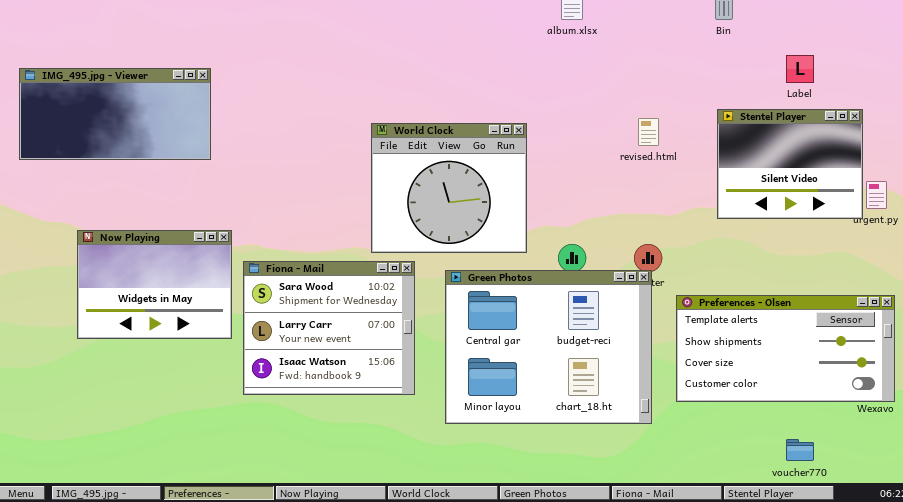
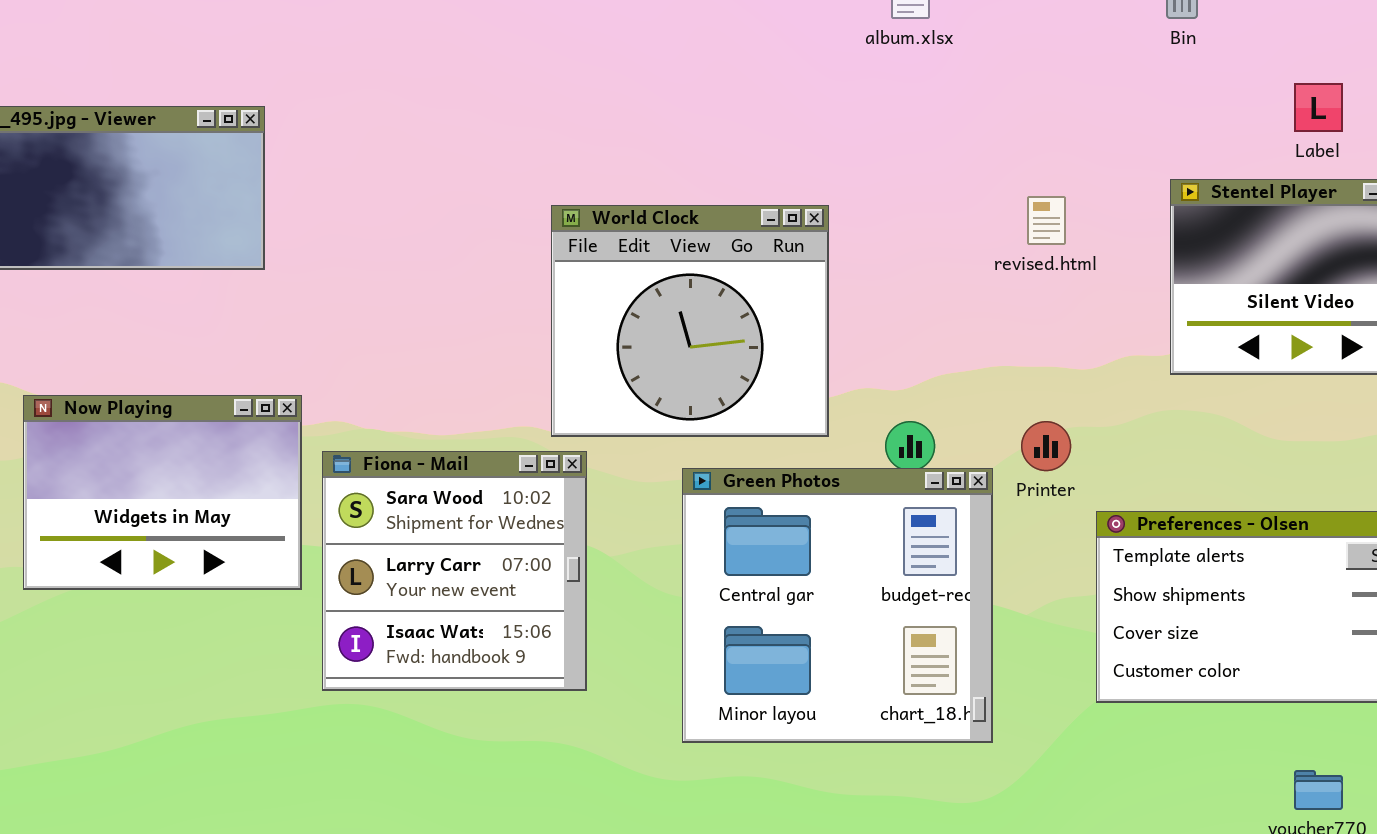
Fiona - Mail: [243,261,415,395] -> [322,451,587,691], resized
Green Photos: [445,270,652,424] -> [682,468,993,743], resized

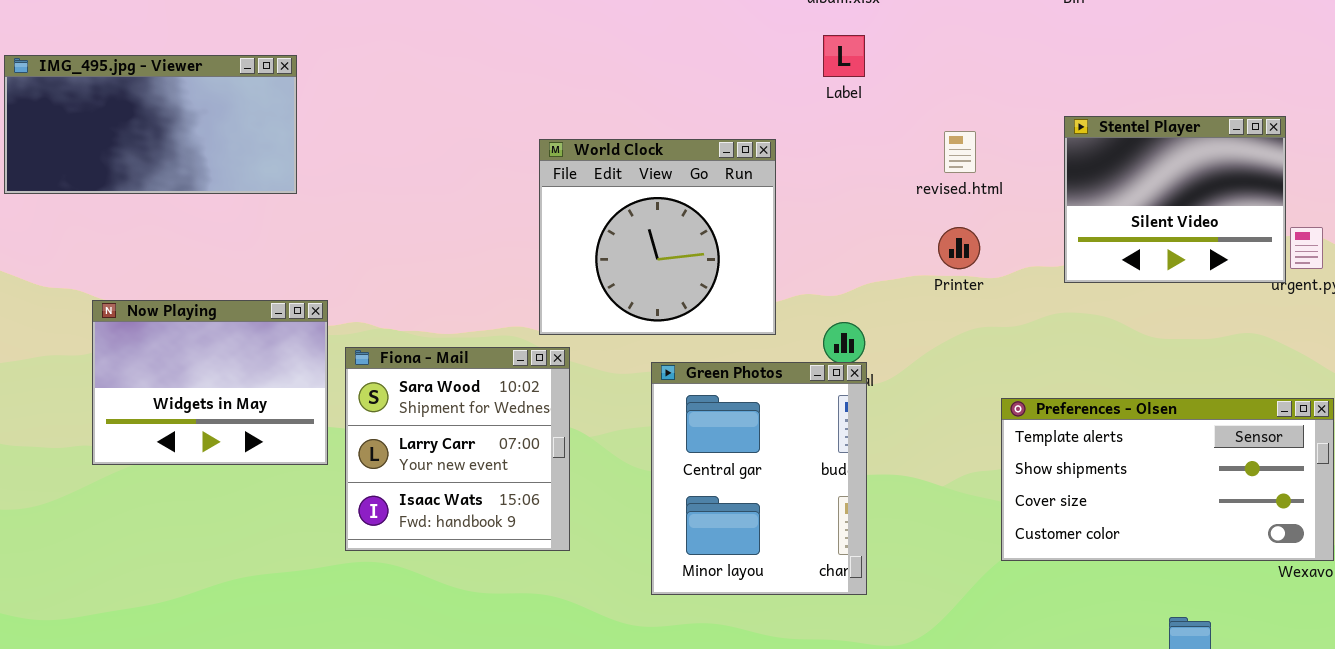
Label: [1294,83,1343,132] -> [823,35,865,77], moved
Printer: [1021,421,1071,471] -> [938,227,980,269], moved
Green Photos: [682,468,993,743] -> [651,362,867,595], resized

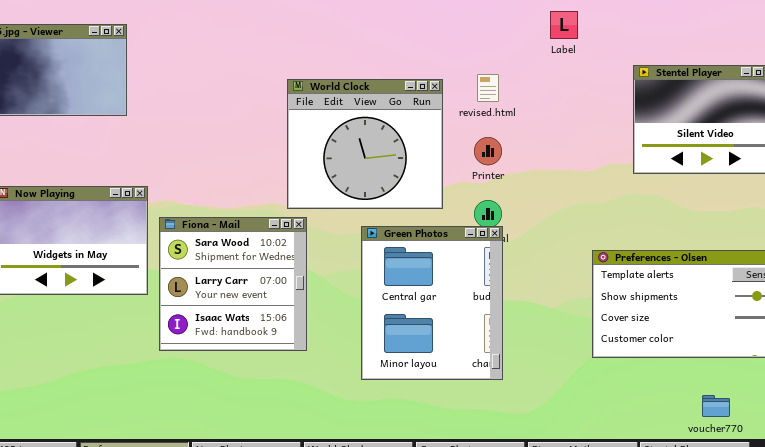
Label: [823,35,865,77] -> [550,11,578,39], moved
revised.html: [944,131,976,173] -> [477,74,499,102], moved
Printer: [938,227,980,269] -> [474,137,502,165], moved

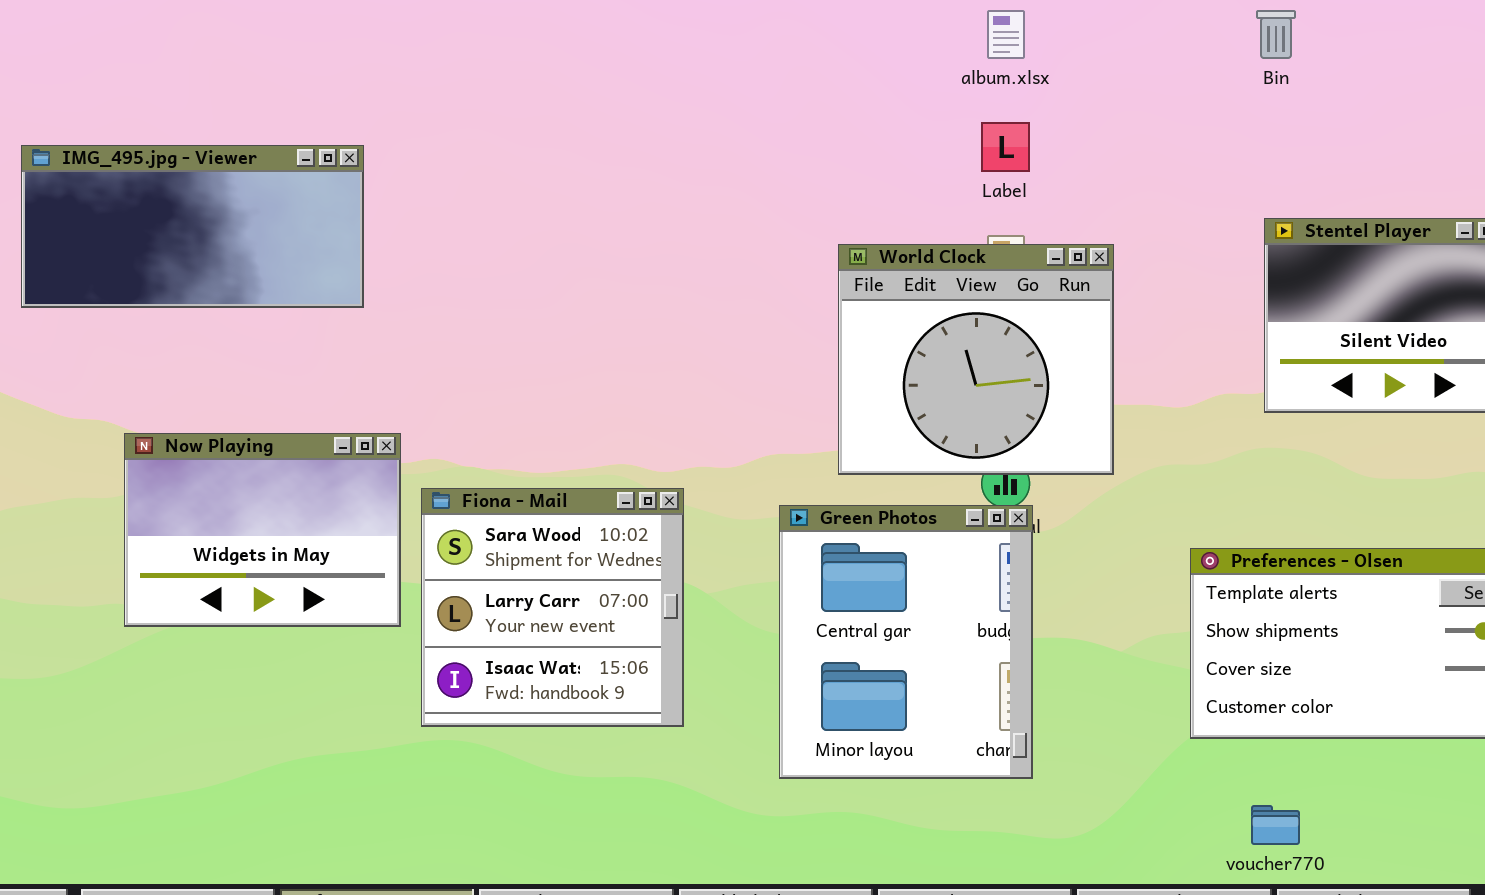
Label: [550,11,578,39] -> [981,122,1030,172], moved
World Clock: [287,79,443,209] -> [838,244,1114,475], moved
voucher770: [702,395,730,417] -> [1251,805,1300,845], moved

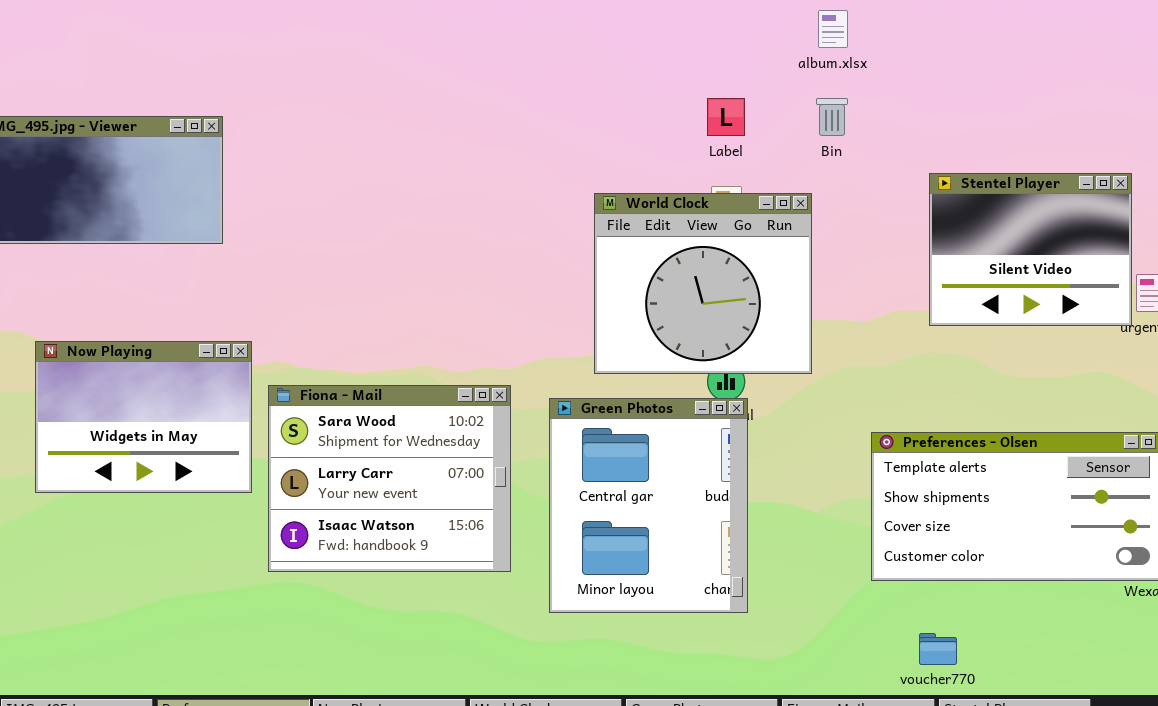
album.xlsx: [987,10,1025,59] -> [818,10,848,48], moved
Bin: [1256,10,1296,59] -> [816,98,848,136], moved
Fiona - Mail: [421,488,684,727] -> [268,385,511,572], resized

